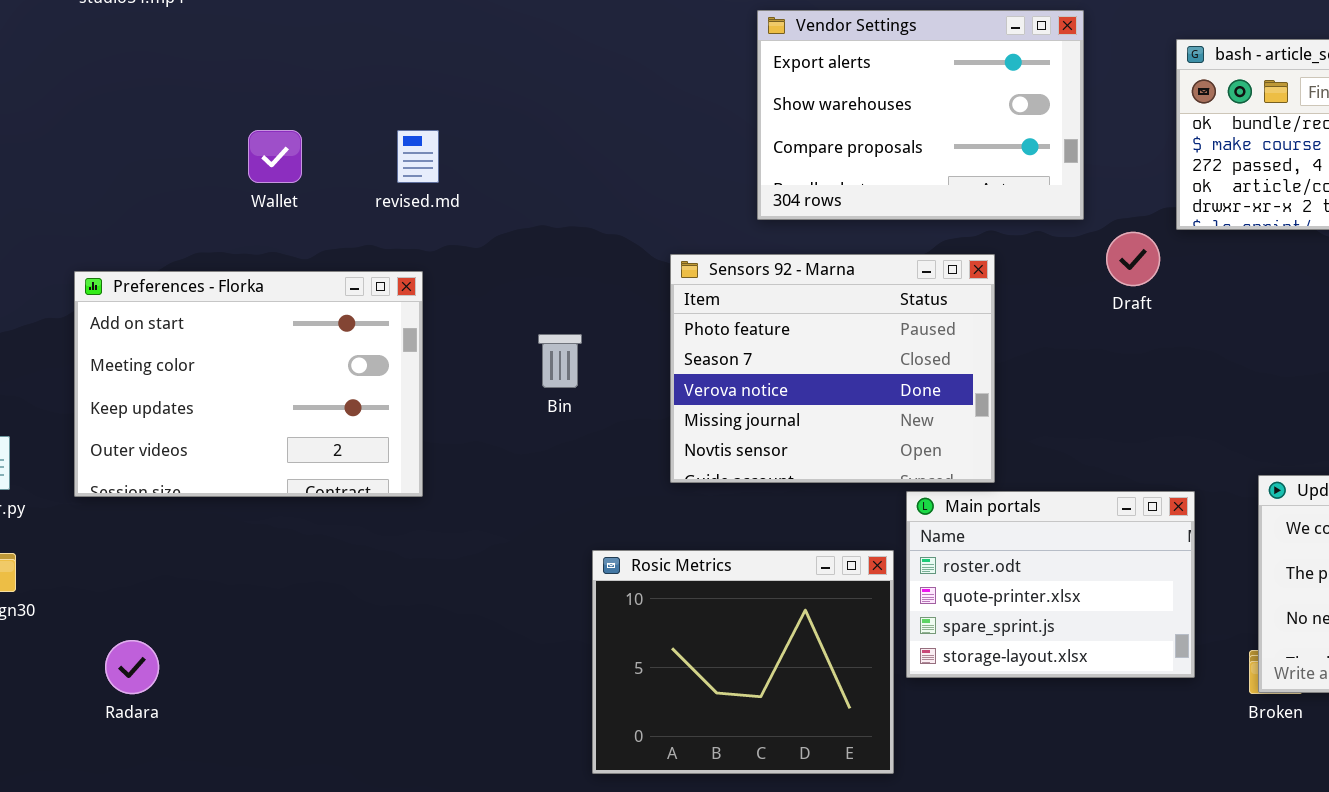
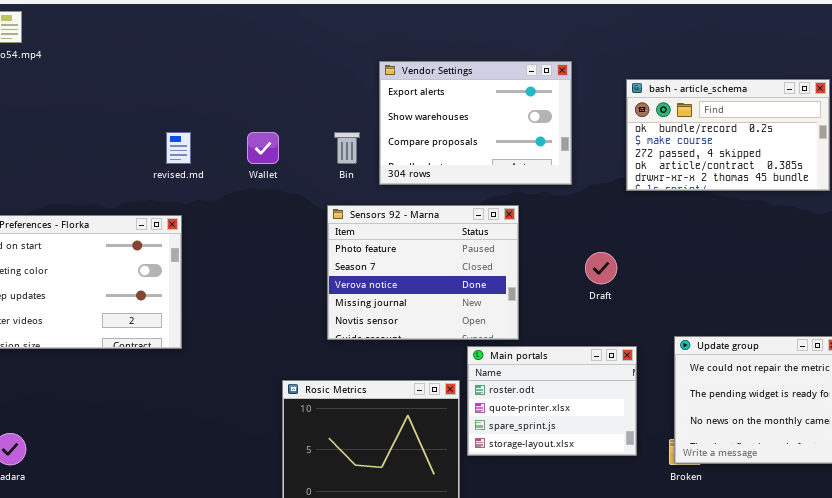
Wallet: [248,130,302,183] -> [247,132,279,164], moved
Draft: [1106,232,1160,286] -> [585,252,617,284], moved
Bin: [538,334,582,388] -> [334,132,360,164], moved

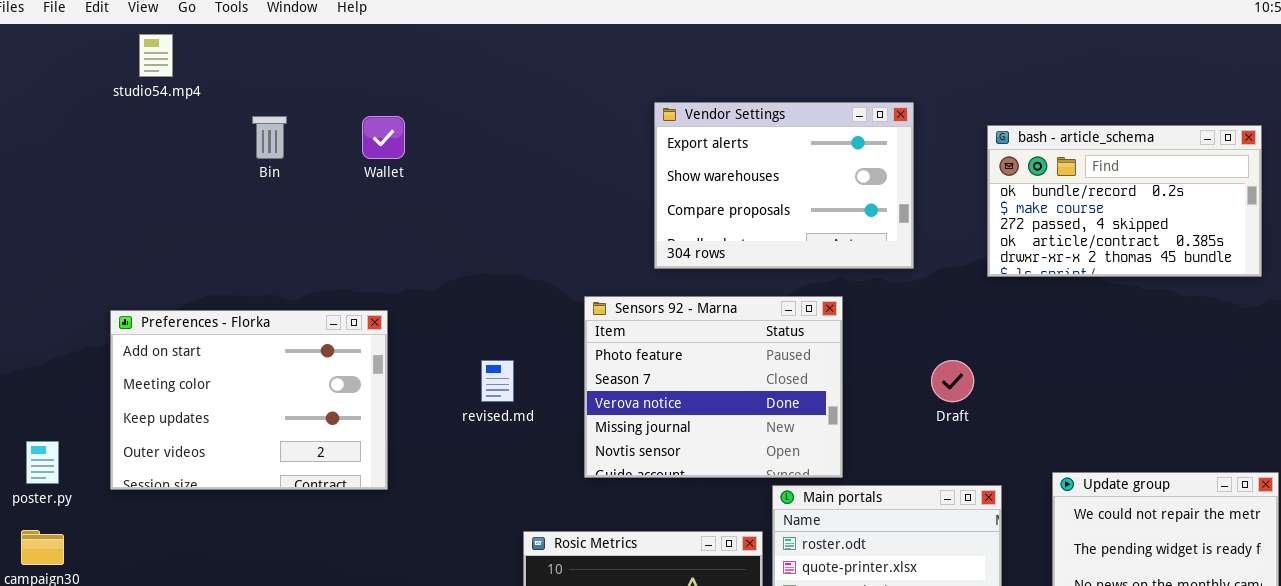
revised.md: [166,132,191,164] -> [481,360,514,402], moved
Wallet: [247,132,279,164] -> [362,116,405,159], moved
Bin: [334,132,360,164] -> [252,116,287,159], moved

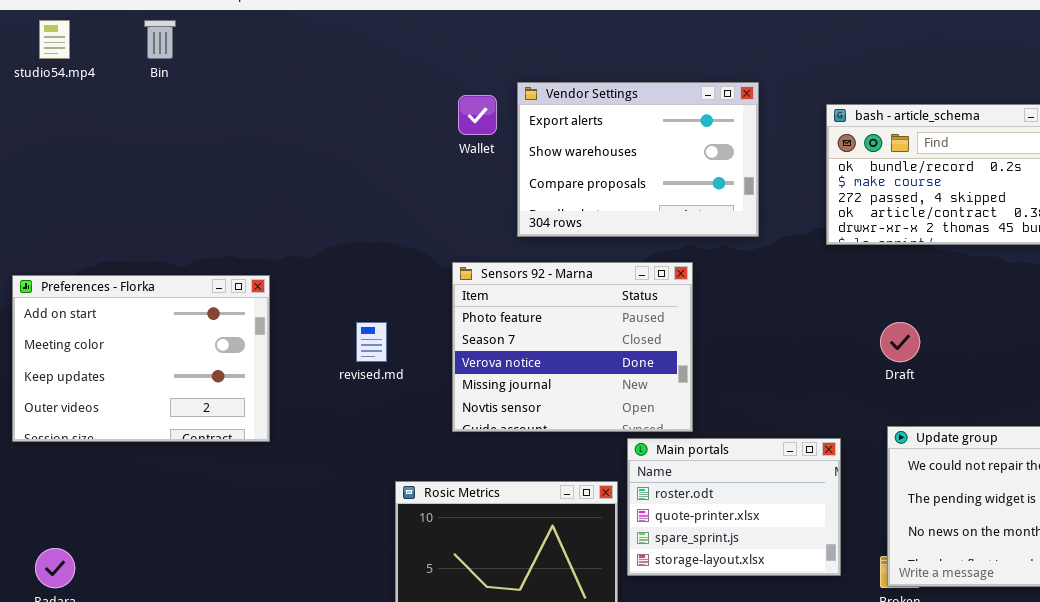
Bin: [252,116,287,159] -> [144,20,176,59], moved
Wallet: [362,116,405,159] -> [458,95,497,135], moved
Draft: [931,360,974,402] -> [880,322,920,362], moved

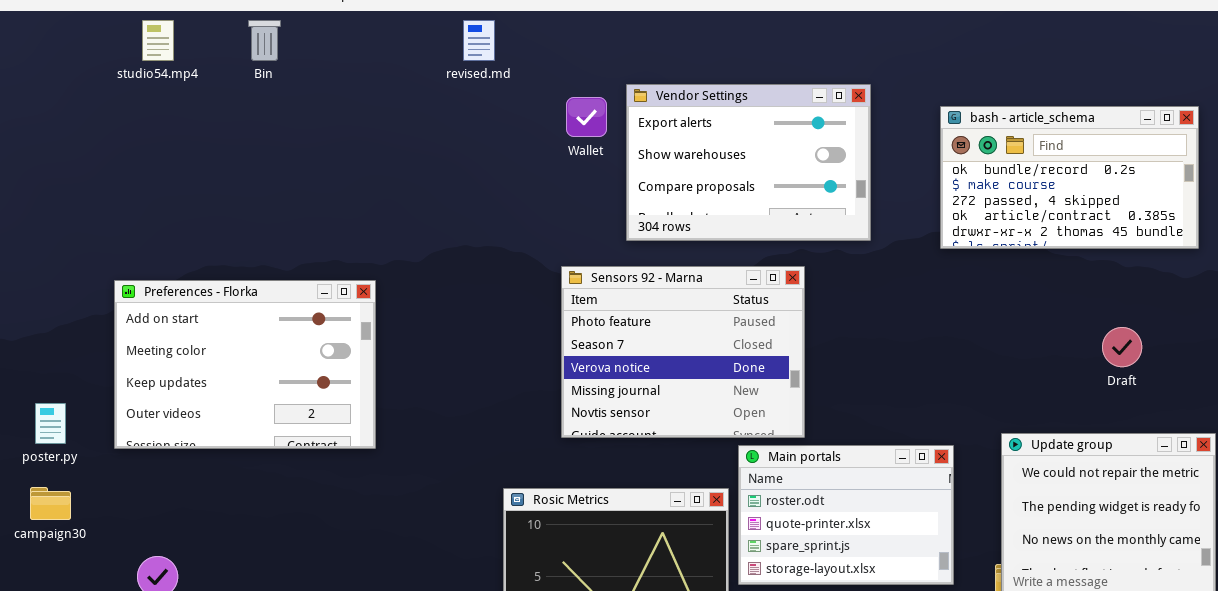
revised.md: [356,322,387,362] -> [463,20,495,61], moved
Draft: [880,322,920,362] -> [1102,327,1142,367], moved

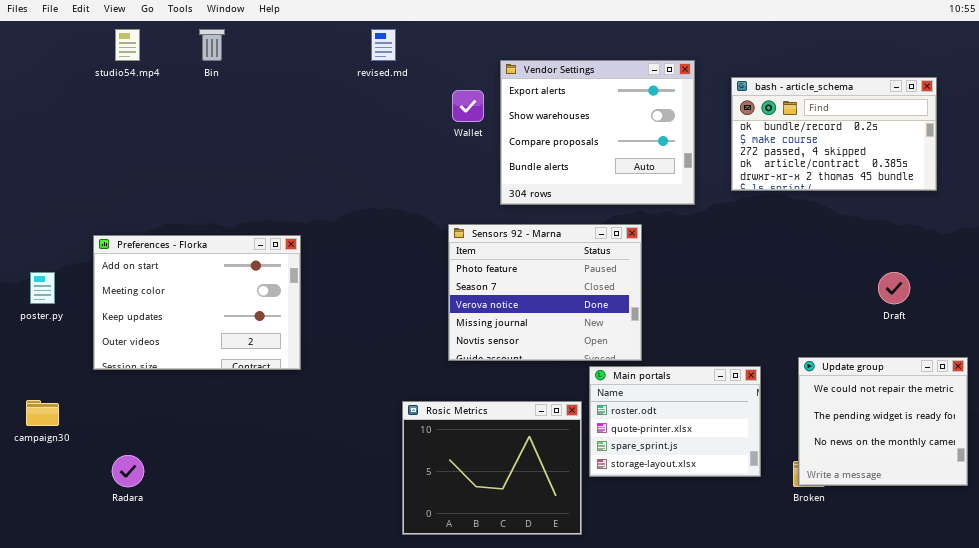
Vendor Settings: [626,84,871,241] -> [500,60,695,205], resized
bash - article_schema: [940,106,1199,249] -> [731,77,937,191], moved
poster.py: [35,403,66,444] -> [30,272,55,304], moved

